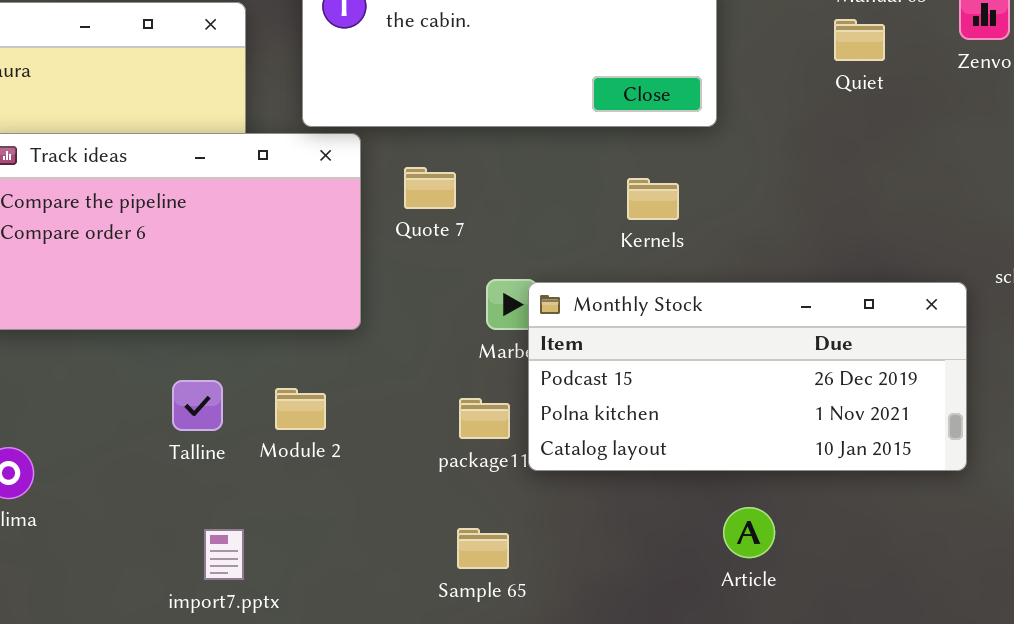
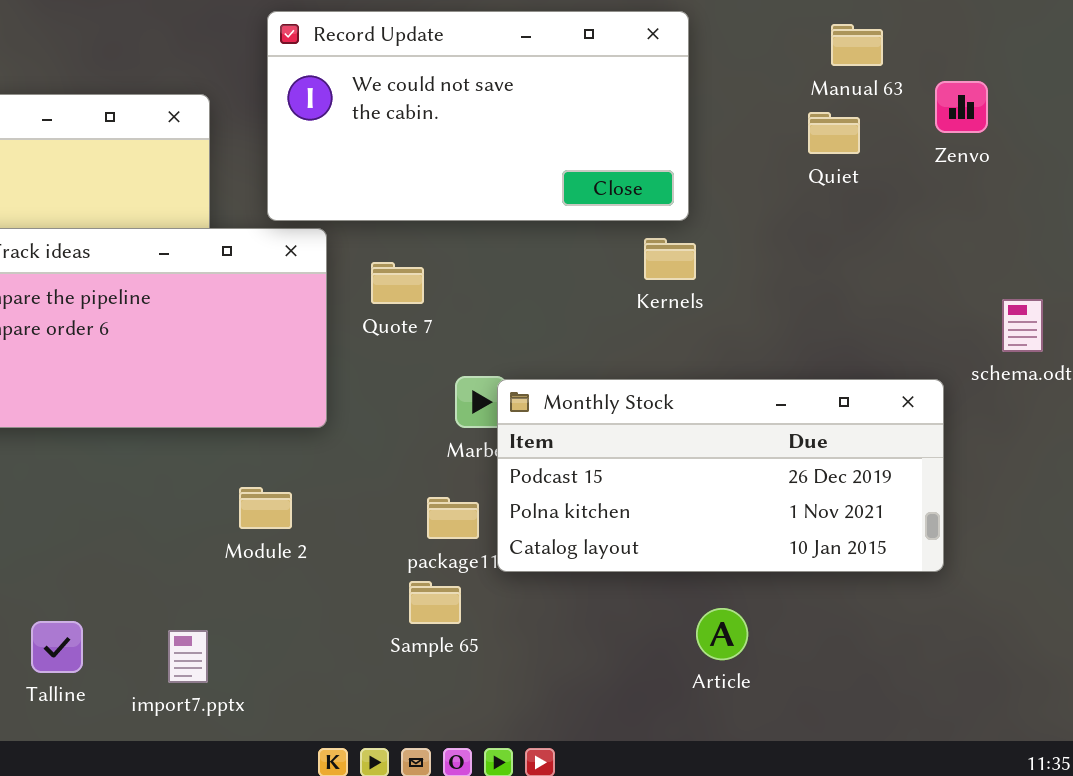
Kernels: [627,178,679,220] -> [644,238,696,280], moved
Talline: [172,380,223,431] -> [31,621,83,673], moved
Sample 65: [457,528,509,569] -> [409,581,461,624], moved

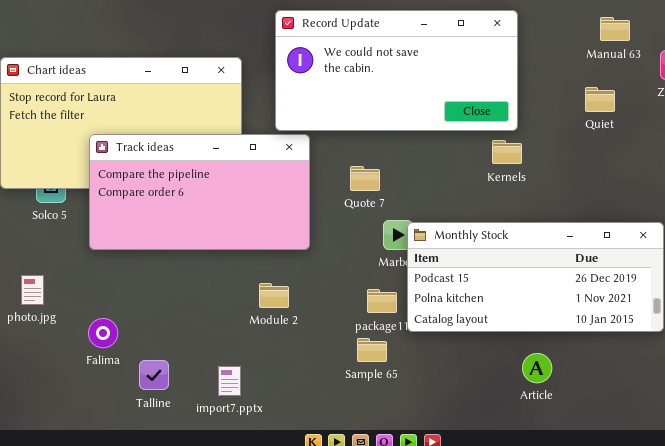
Quiet: [808,112,860,154] -> [585,87,615,112], moved
Quote 7: [371,262,424,304] -> [350,166,380,191], moved

